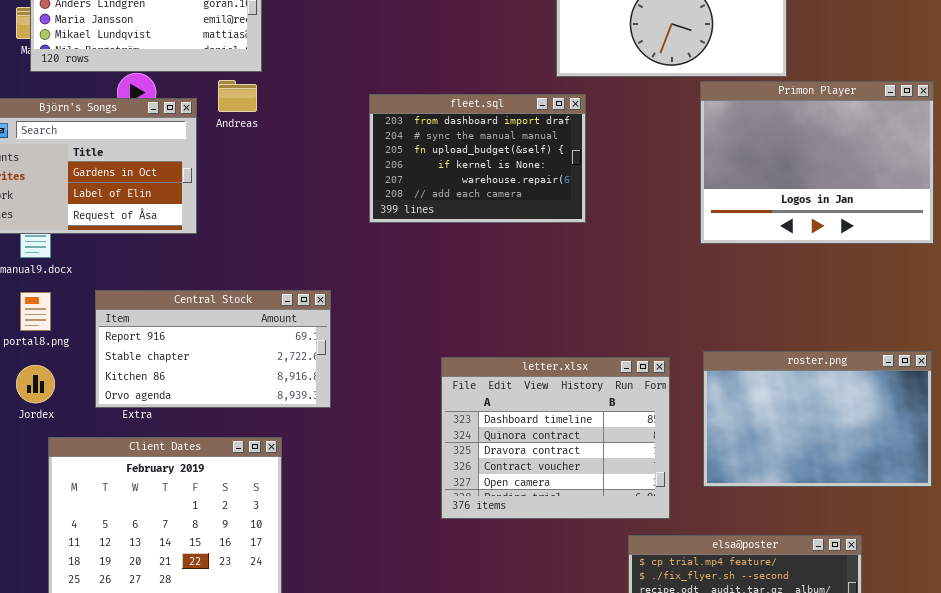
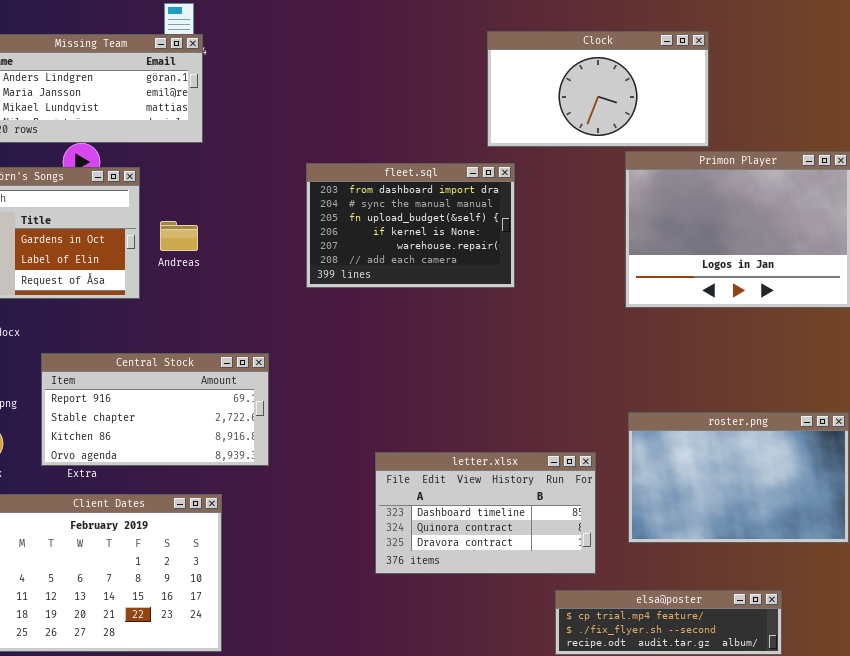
Andreas: [218,80,257,112] -> [160,221,198,251], moved
letter.xlsx: [441,357,670,519] -> [375,452,596,574], resized

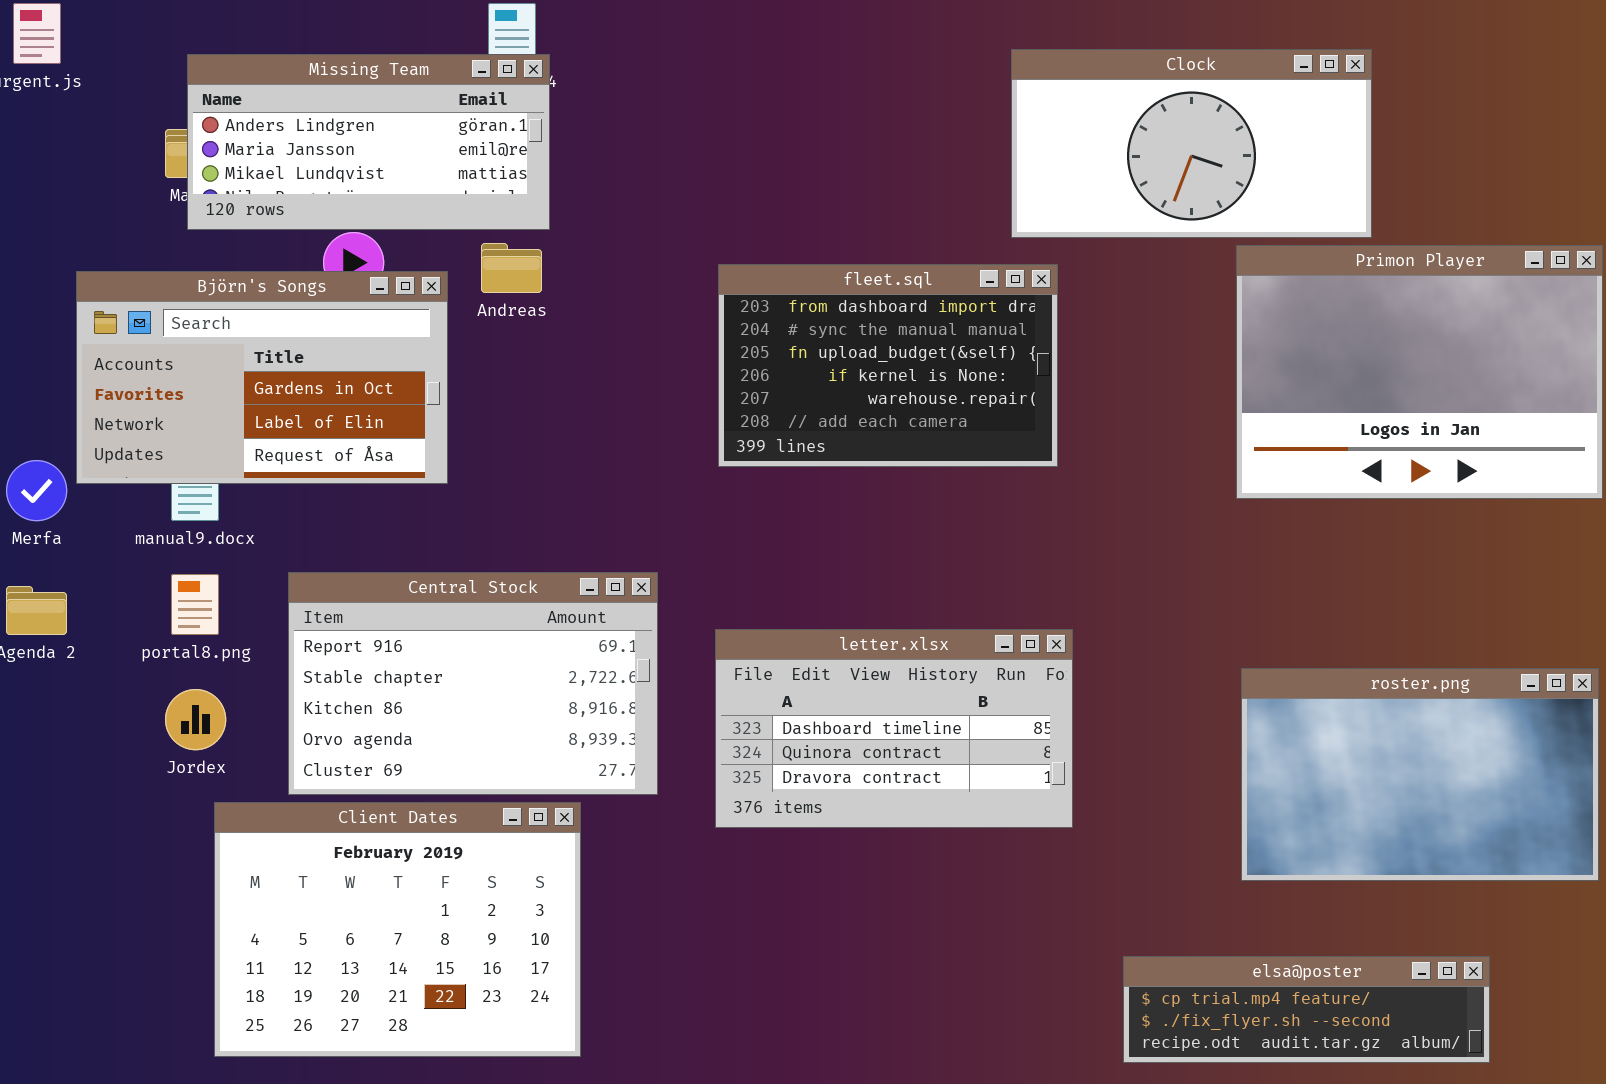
Andreas: [160,221,198,251] -> [481,243,542,293], moved
Central Stock: [41,353,269,466] -> [288,572,658,795], resized
letter.xlsx: [375,452,596,574] -> [715,629,1073,828], moved

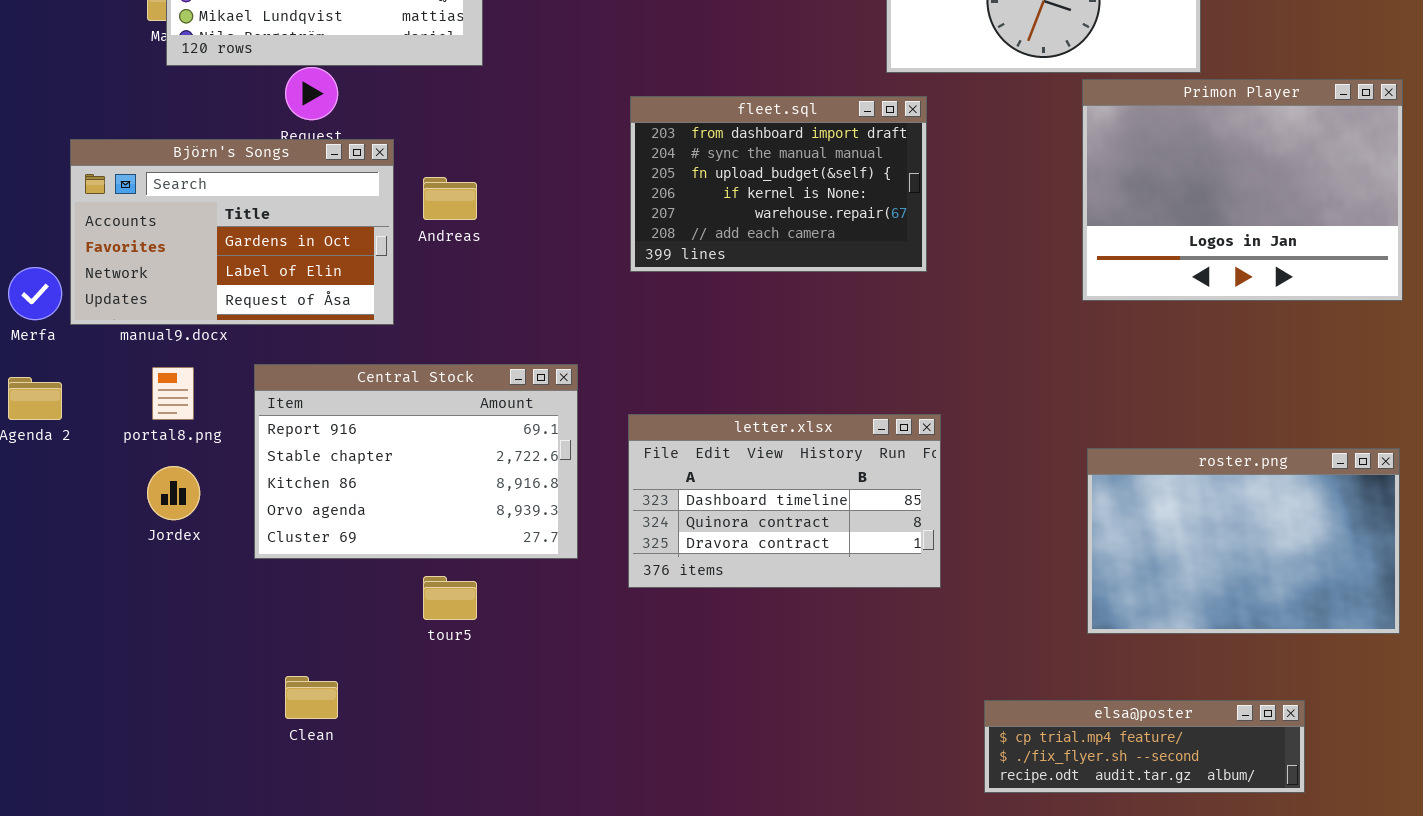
Andreas: [481,243,542,293] -> [423,177,477,220], moved
Björn's Songs: [76,271,448,484] -> [70,139,394,325], moved
Client Dates: [214,802,581,1057] -> none, closed

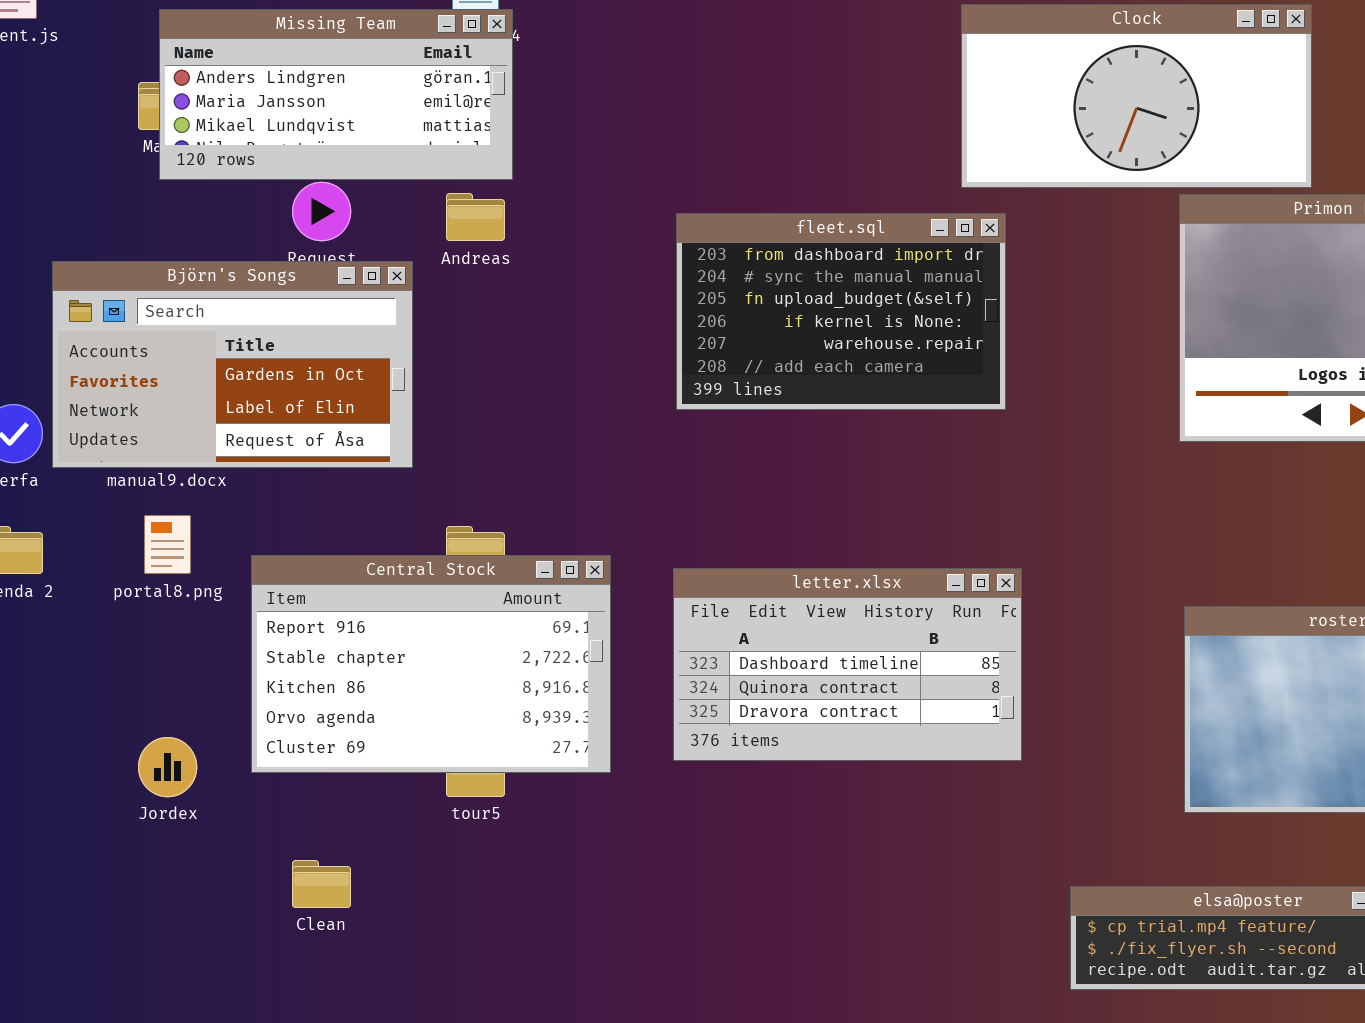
Andreas: [423,177,477,220] -> [446,193,505,241], moved
Central Stock: [254,364,578,559] -> [251,555,611,773], moved
Jordex: [147,466,200,520] -> [138,737,197,797], moved

